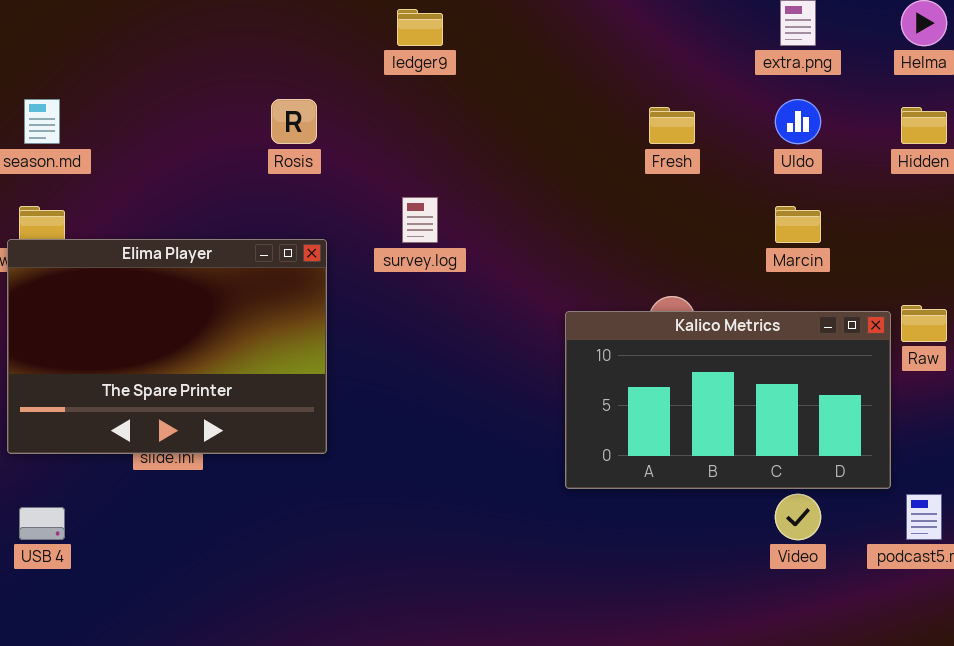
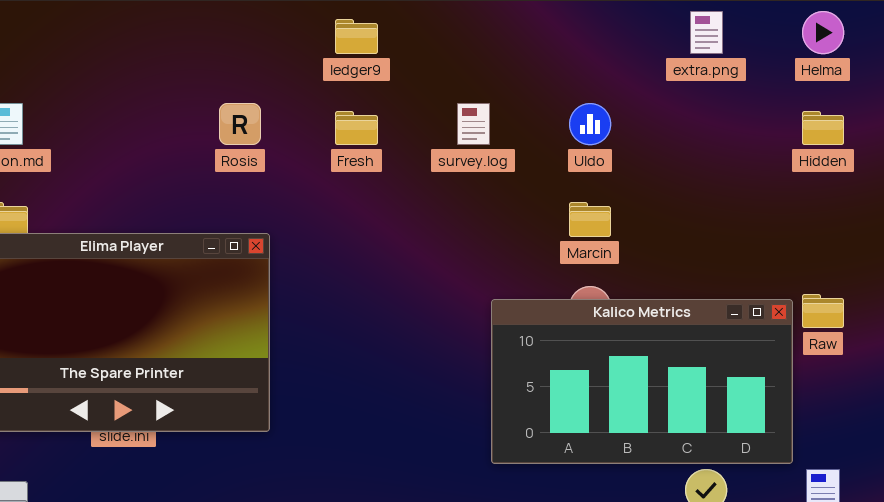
Uldo: [775,99,821,144] -> [569,103,611,145], moved
Fresh: [649,107,695,144] -> [335,111,378,145], moved
survey.log: [402,197,438,243] -> [457,103,490,145], moved
Marcin: [775,206,821,243] -> [569,202,611,237], moved

